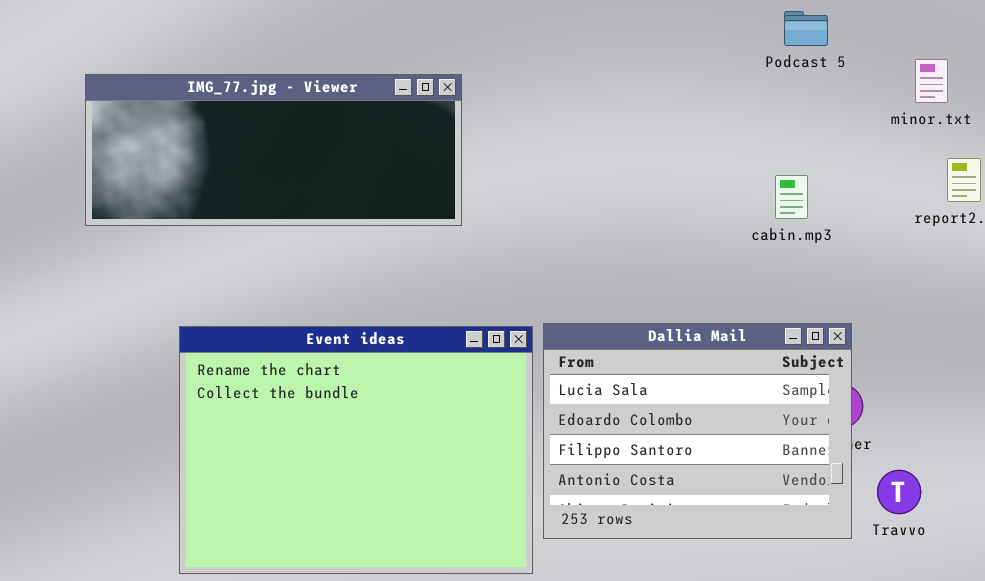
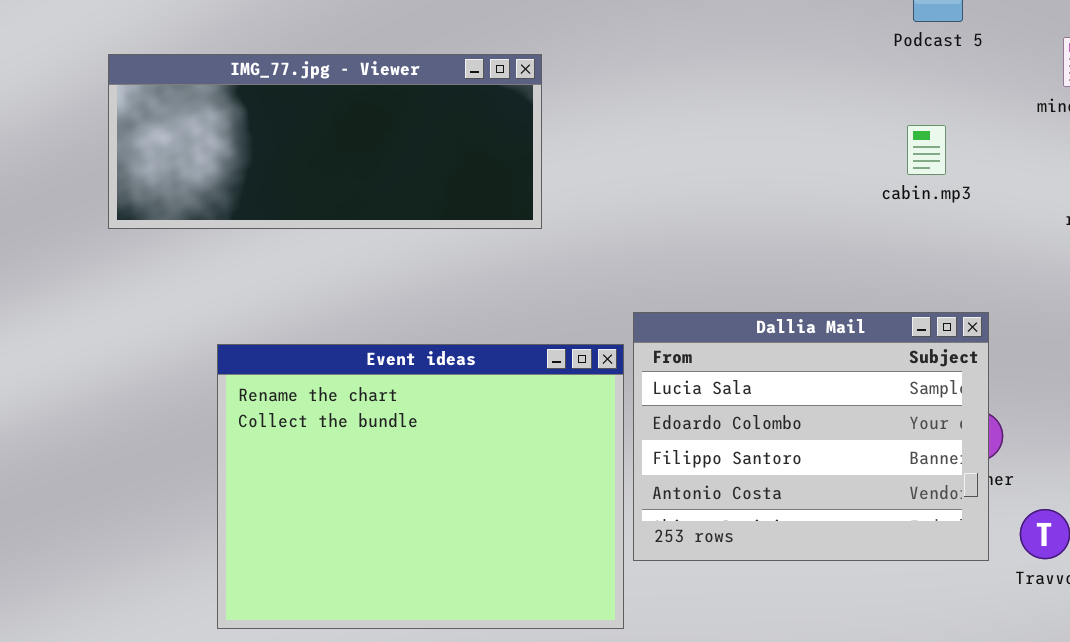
cabin.mp3: [775,175,808,219] -> [907,125,946,175], moved
Dallia Mail: [543,323,852,539] -> [633,312,989,561], moved

